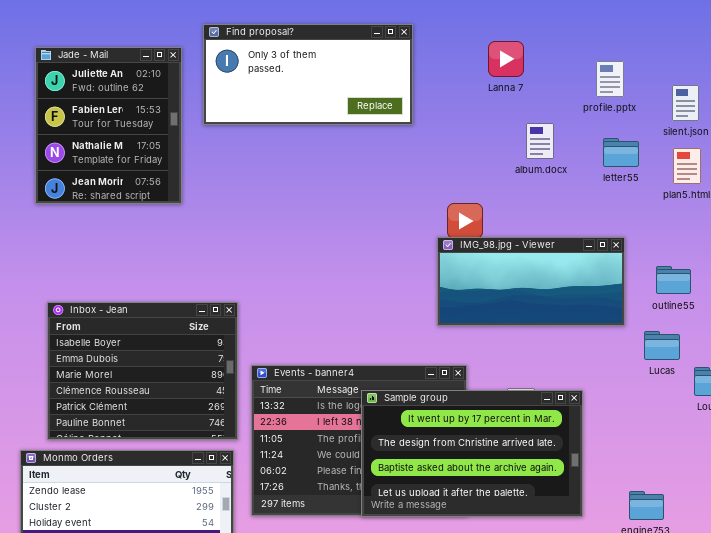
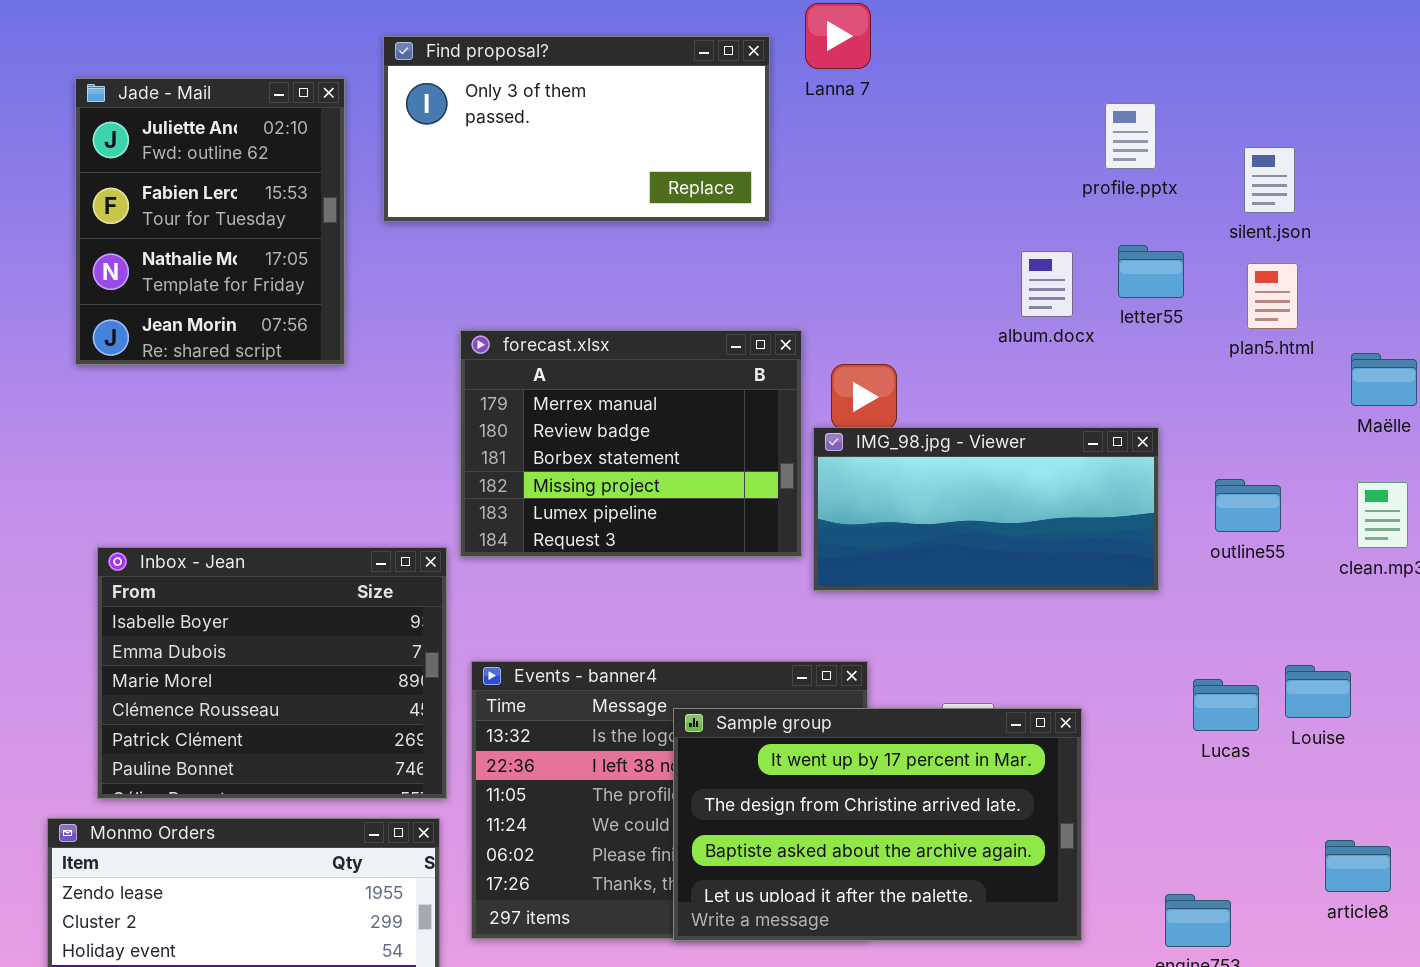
Lanna 7: [488,41,524,77] -> [805,3,871,69], moved
album.docx: [526,123,554,159] -> [1021,251,1073,317], moved
forecast.xlsx: none -> [460,330,802,557], opened
Lucas: [644,331,680,360] -> [1193,679,1259,731], moved

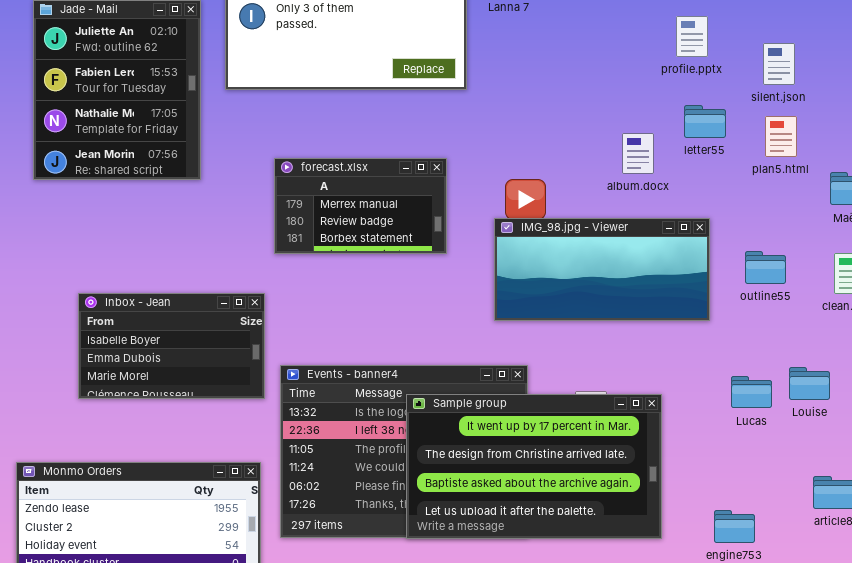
album.docx: [1021,251,1073,317] -> [622,133,654,174], moved
forecast.xlsx: [460,330,802,557] -> [274,158,447,254], resized
Inbox - Jean: [97,547,447,799] -> [78,293,265,399], resized

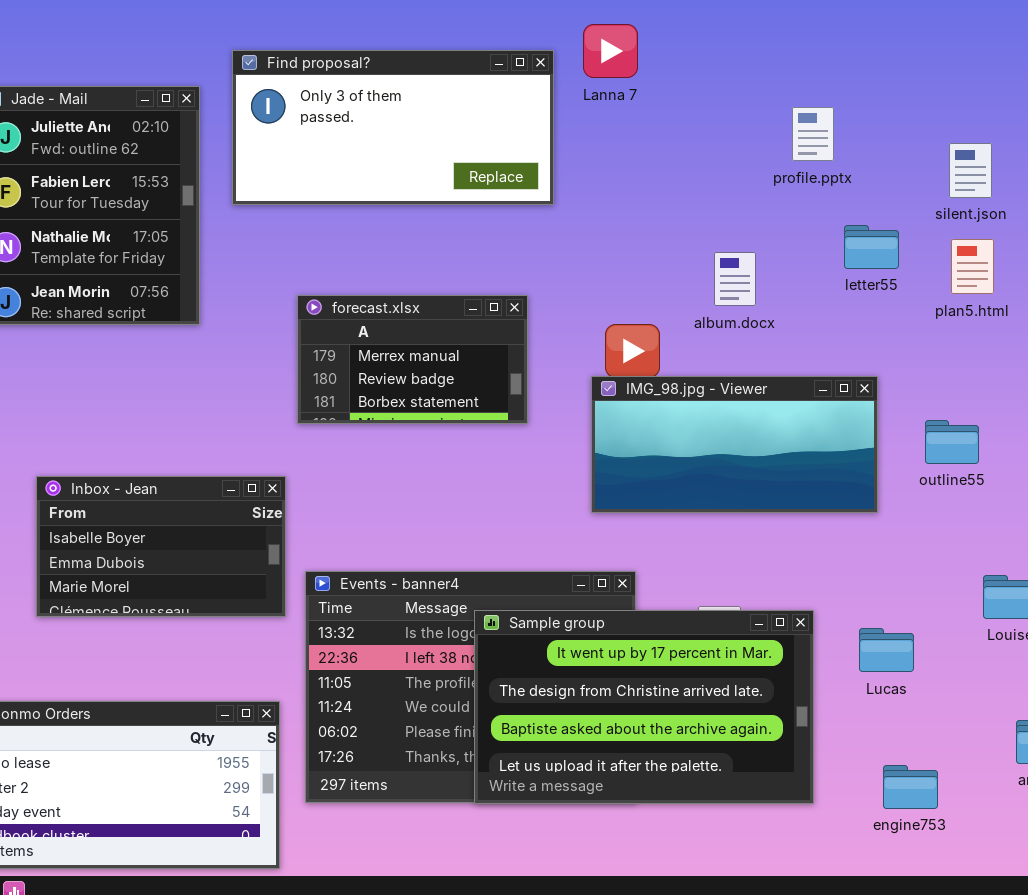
profile.pptx: [676,16,708,57] -> [792,107,834,161], moved
album.docx: [622,133,654,174] -> [714,252,756,306], moved
Lucas: [731,376,772,408] -> [859,628,914,672], moved

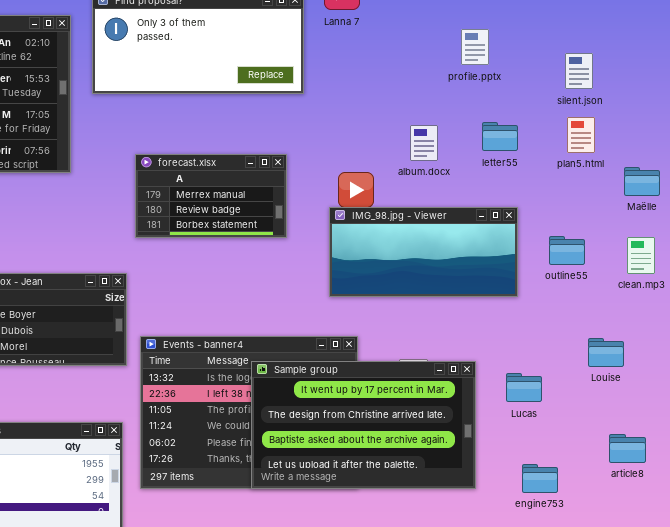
letter55: [844,225,899,269] -> [482,122,518,151], moved

